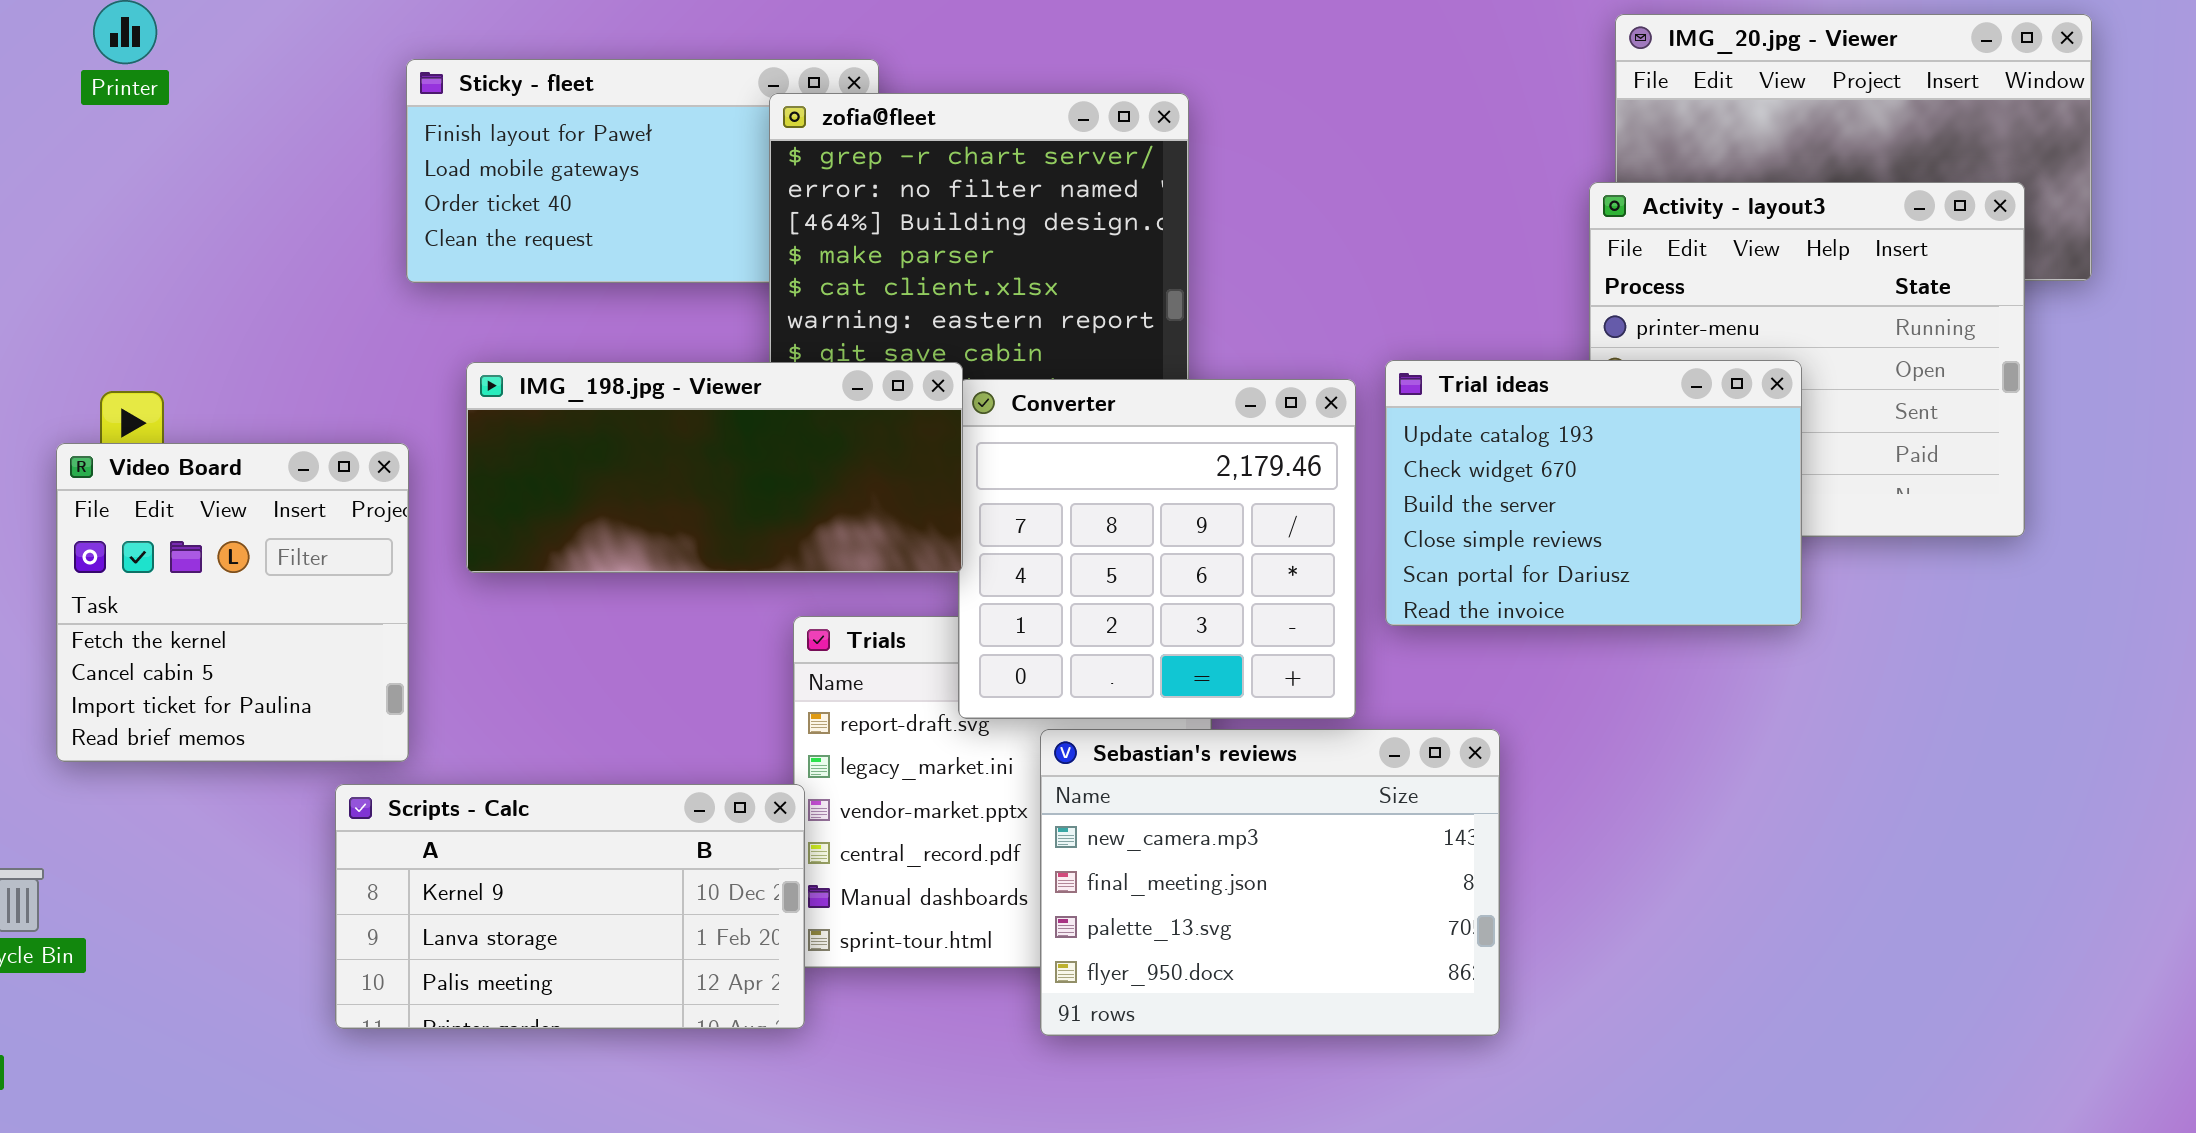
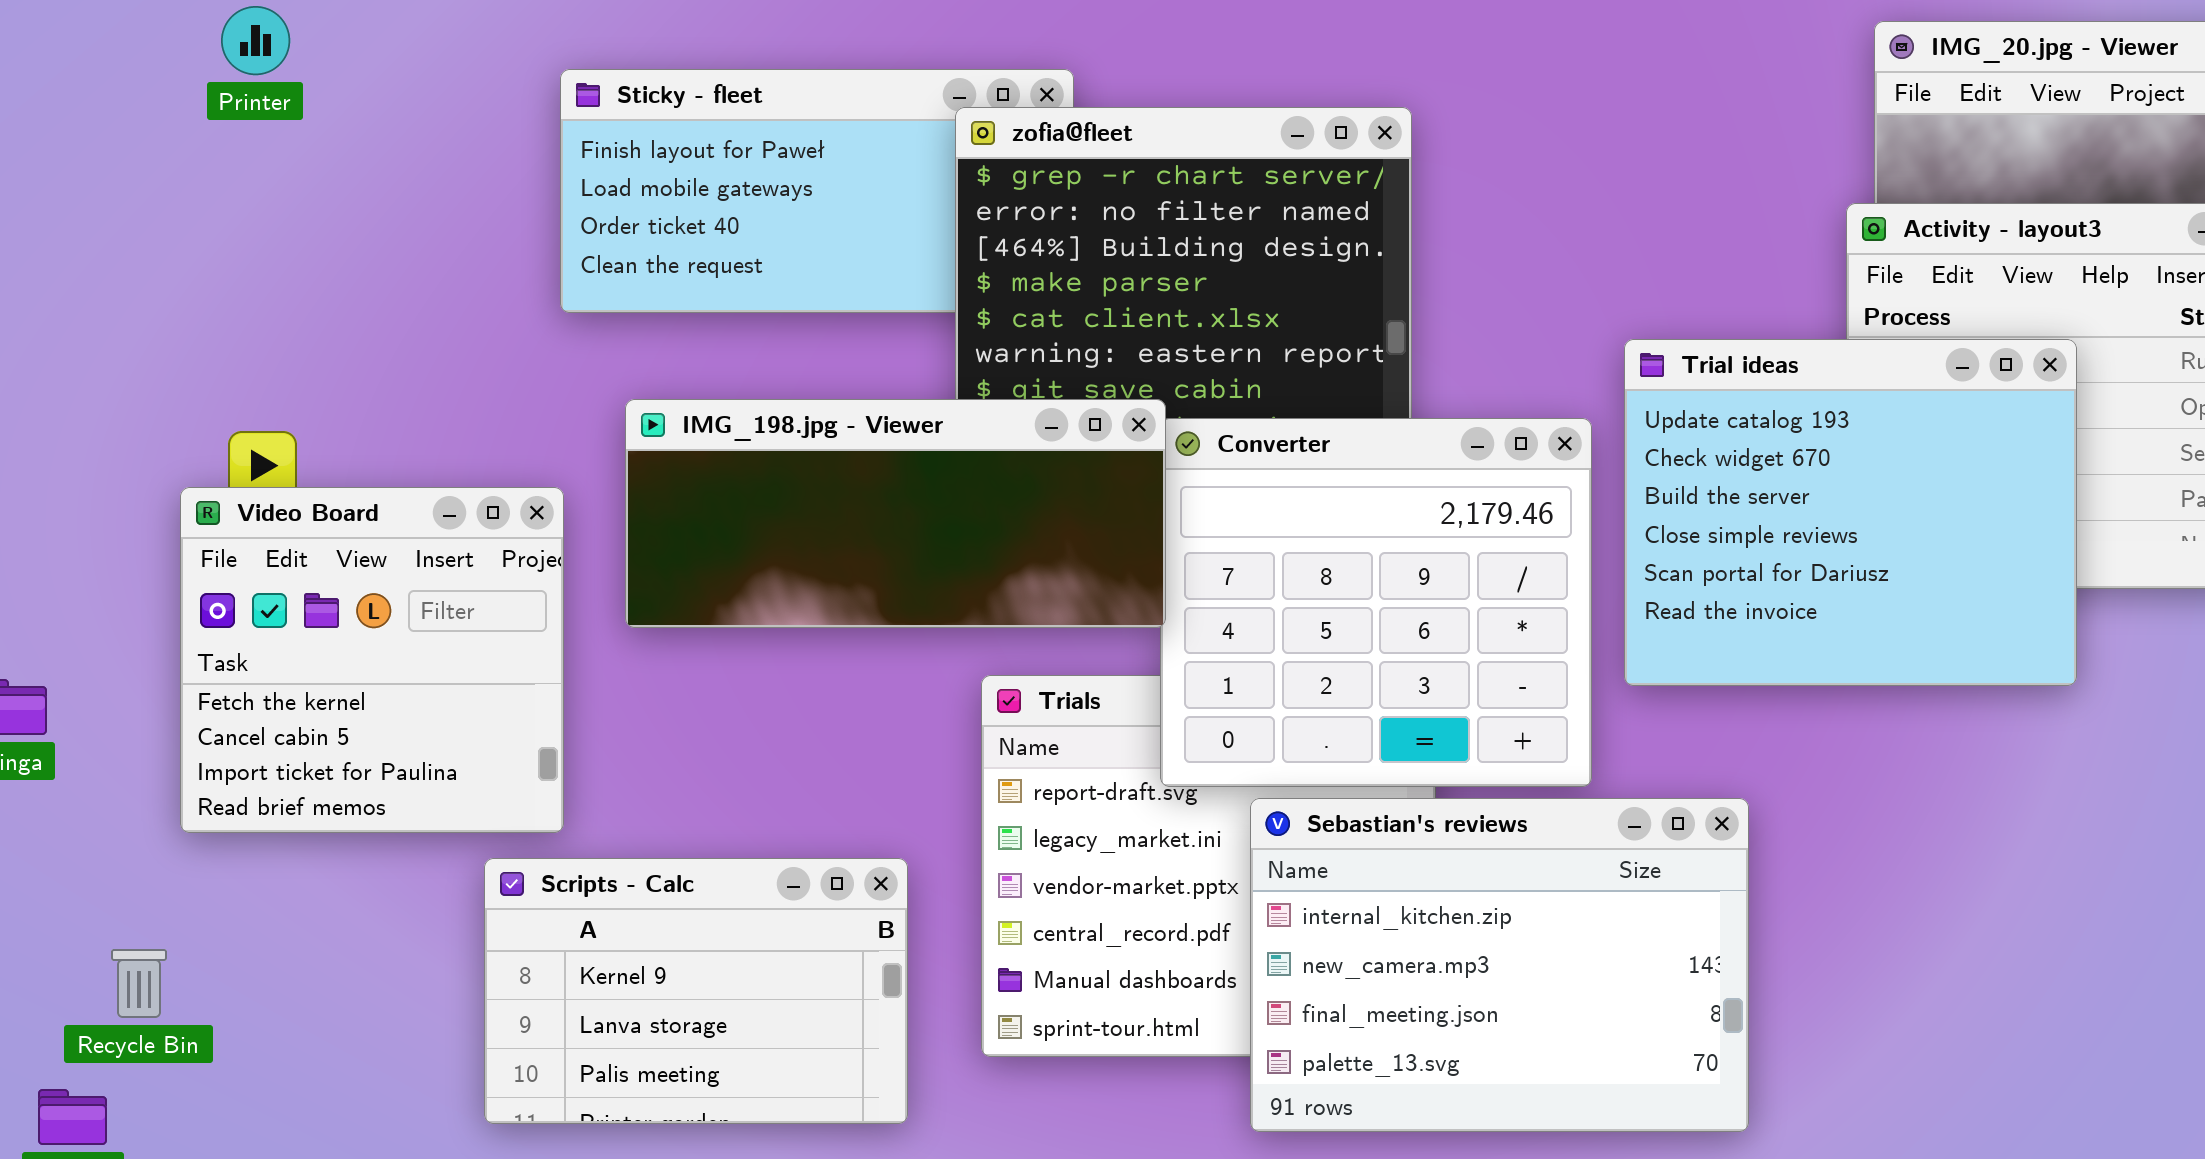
Trial ideas: [1385,360,1802,626] -> [1624,339,2077,686], resized
Sebastian's reviews: [1040,729,1500,1036] -> [1250,798,1749,1132], scrolled up 1 row
Scripts - Calc: [335,784,805,1029] -> [484,858,908,1124], resized

